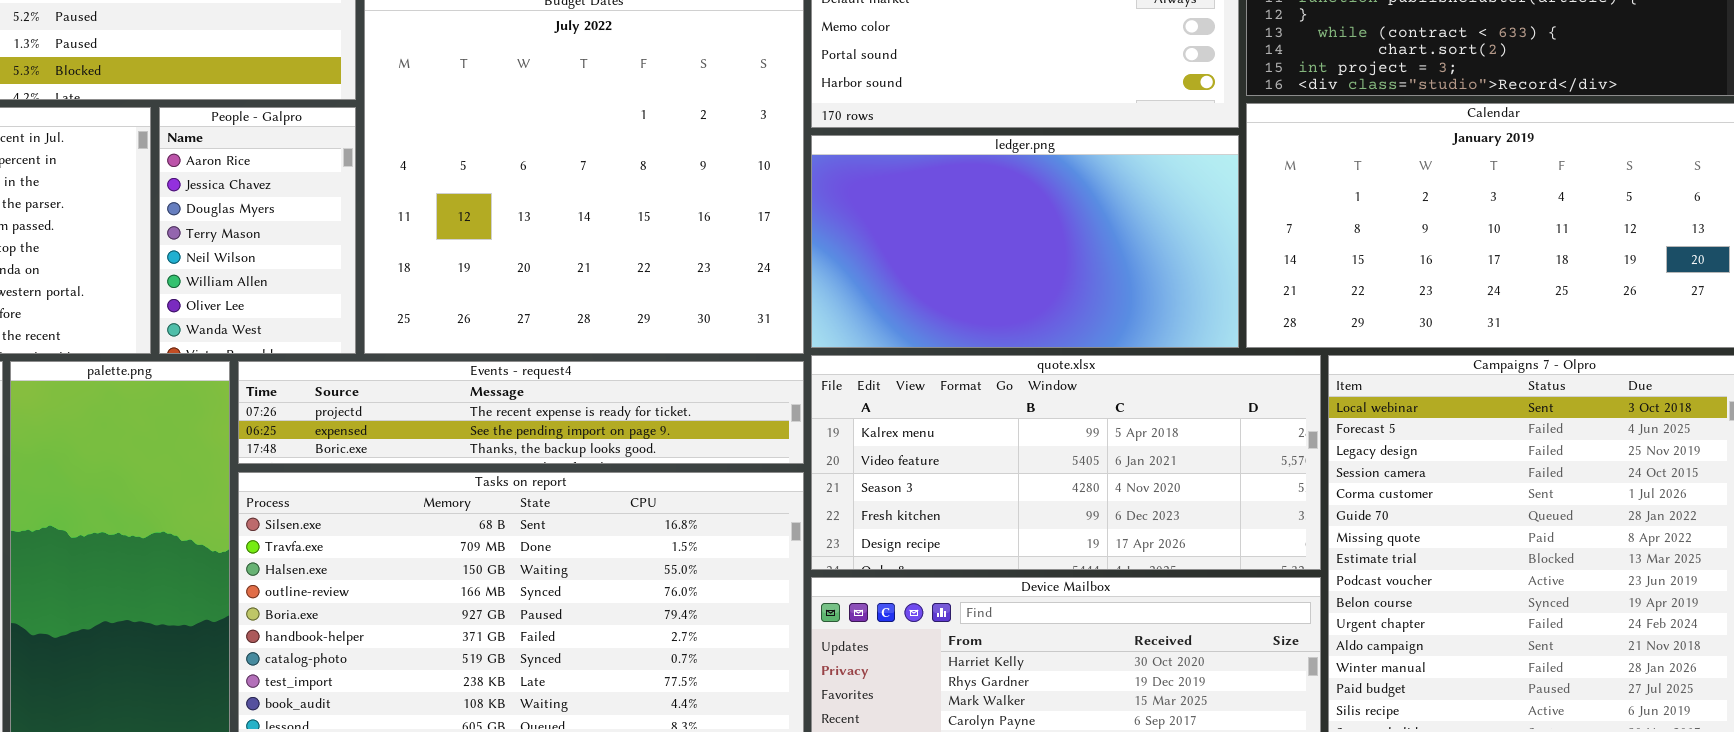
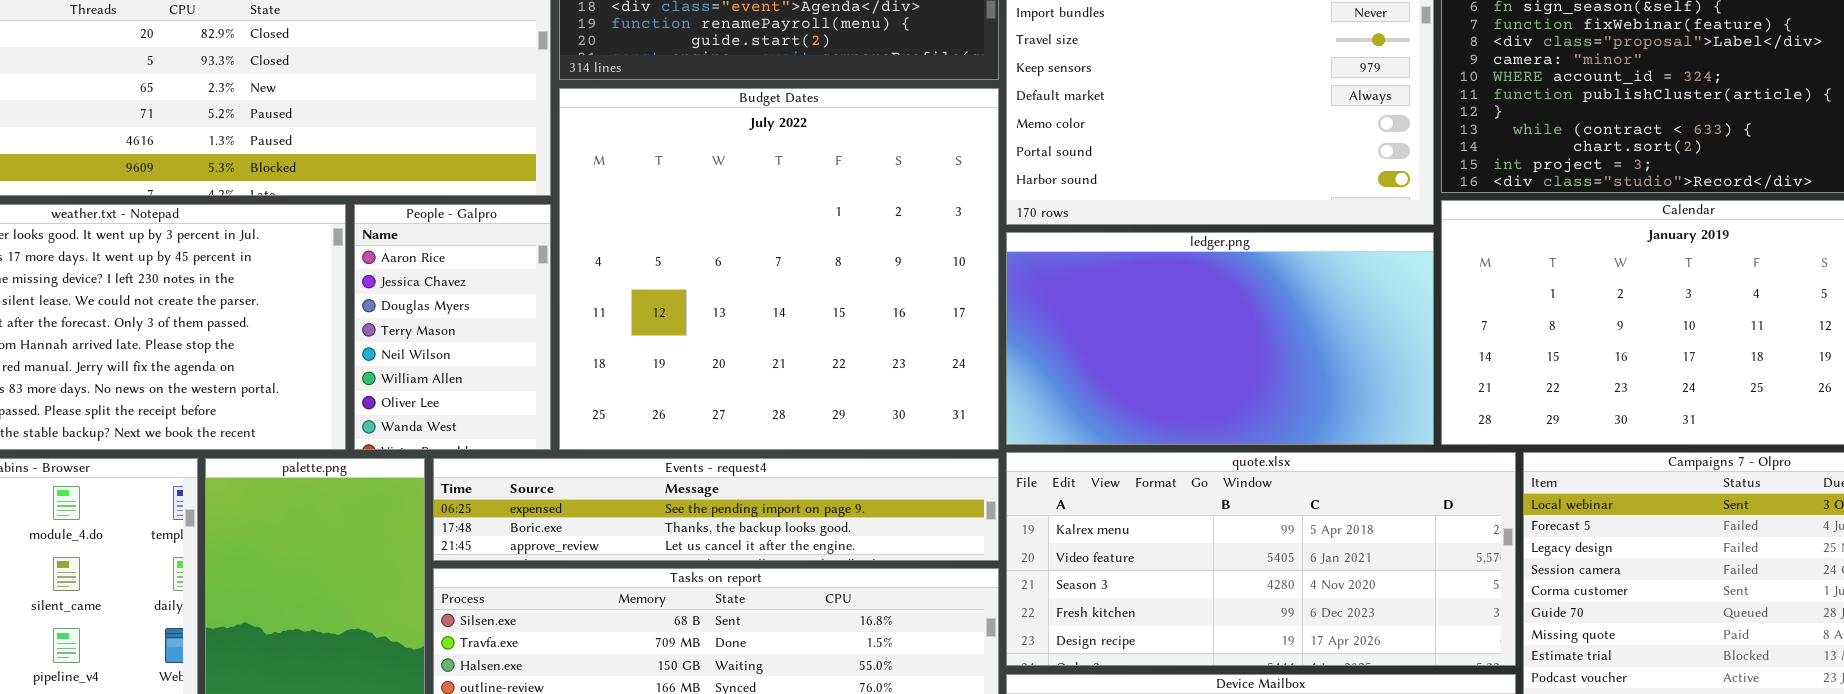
Events - request4: [238,361,804,464] -> [433,458,999,561], scrolled down 1 row

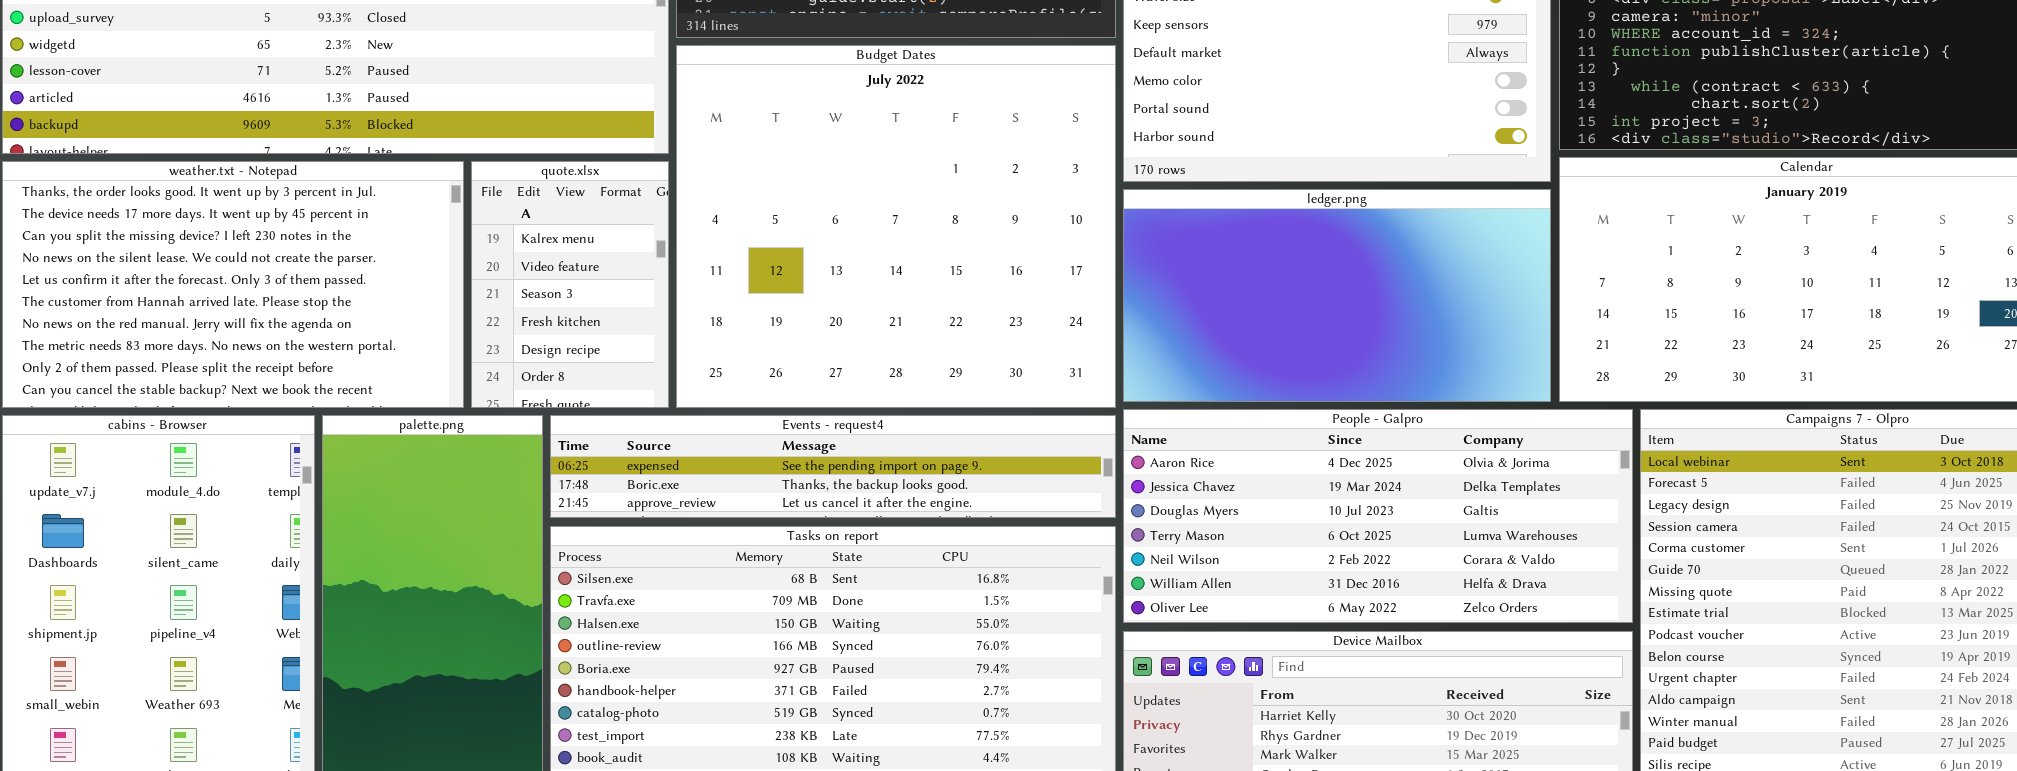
People - Galpro: [354,204,551,450] -> [1123,409,1633,623], moved, resized
quote.xlsx: [1006,452,1516,666] -> [471,161,669,408], moved, resized

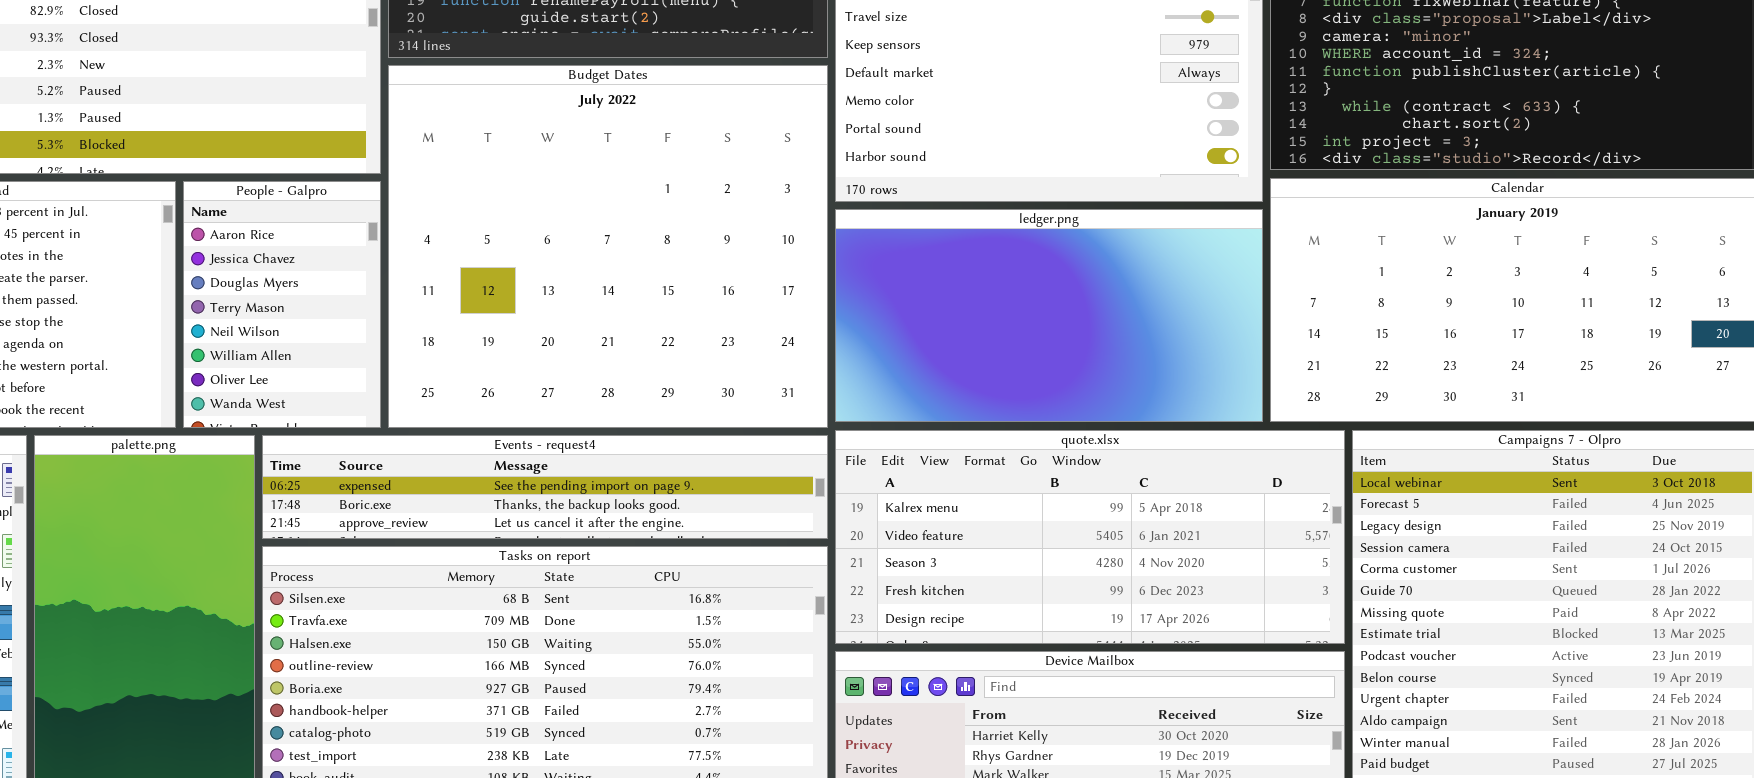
quote.xlsx: [471,161,669,408] -> [835,430,1345,644], moved, resized
People - Galpro: [1123,409,1633,623] -> [183,181,381,428], moved, resized

